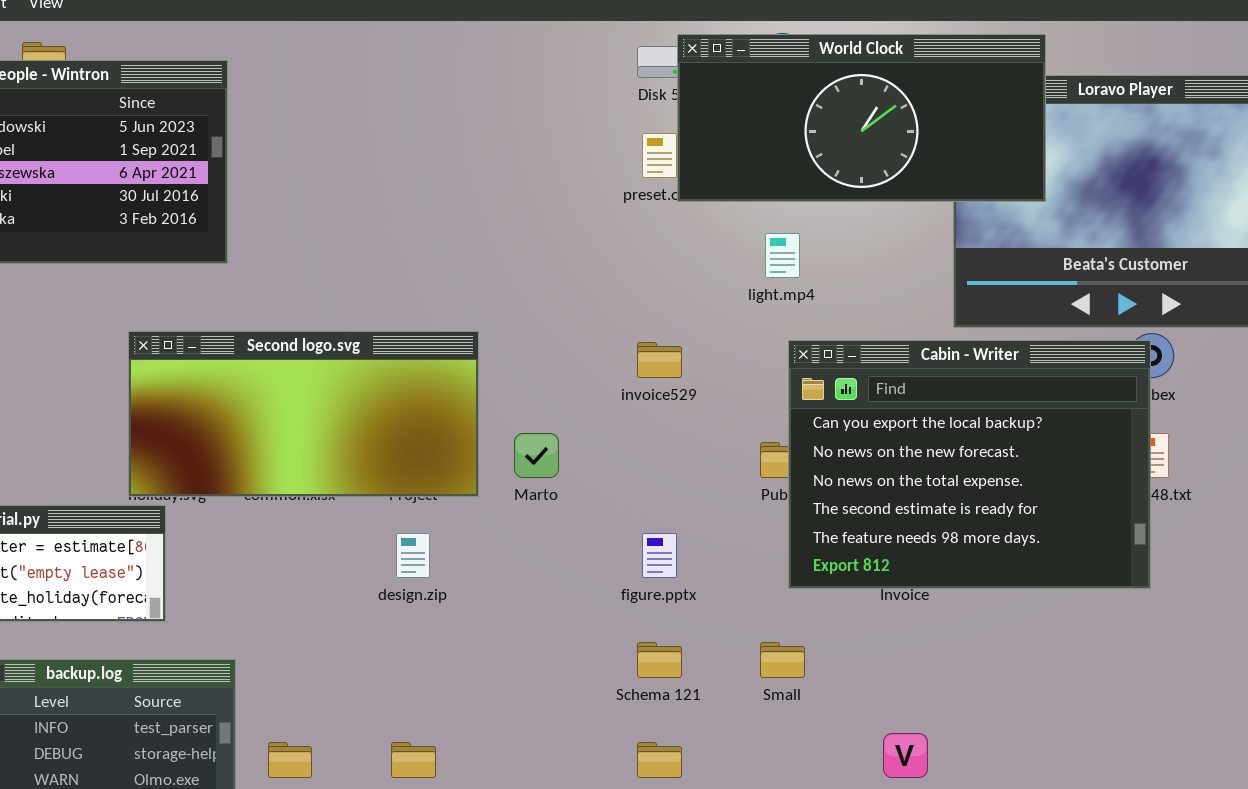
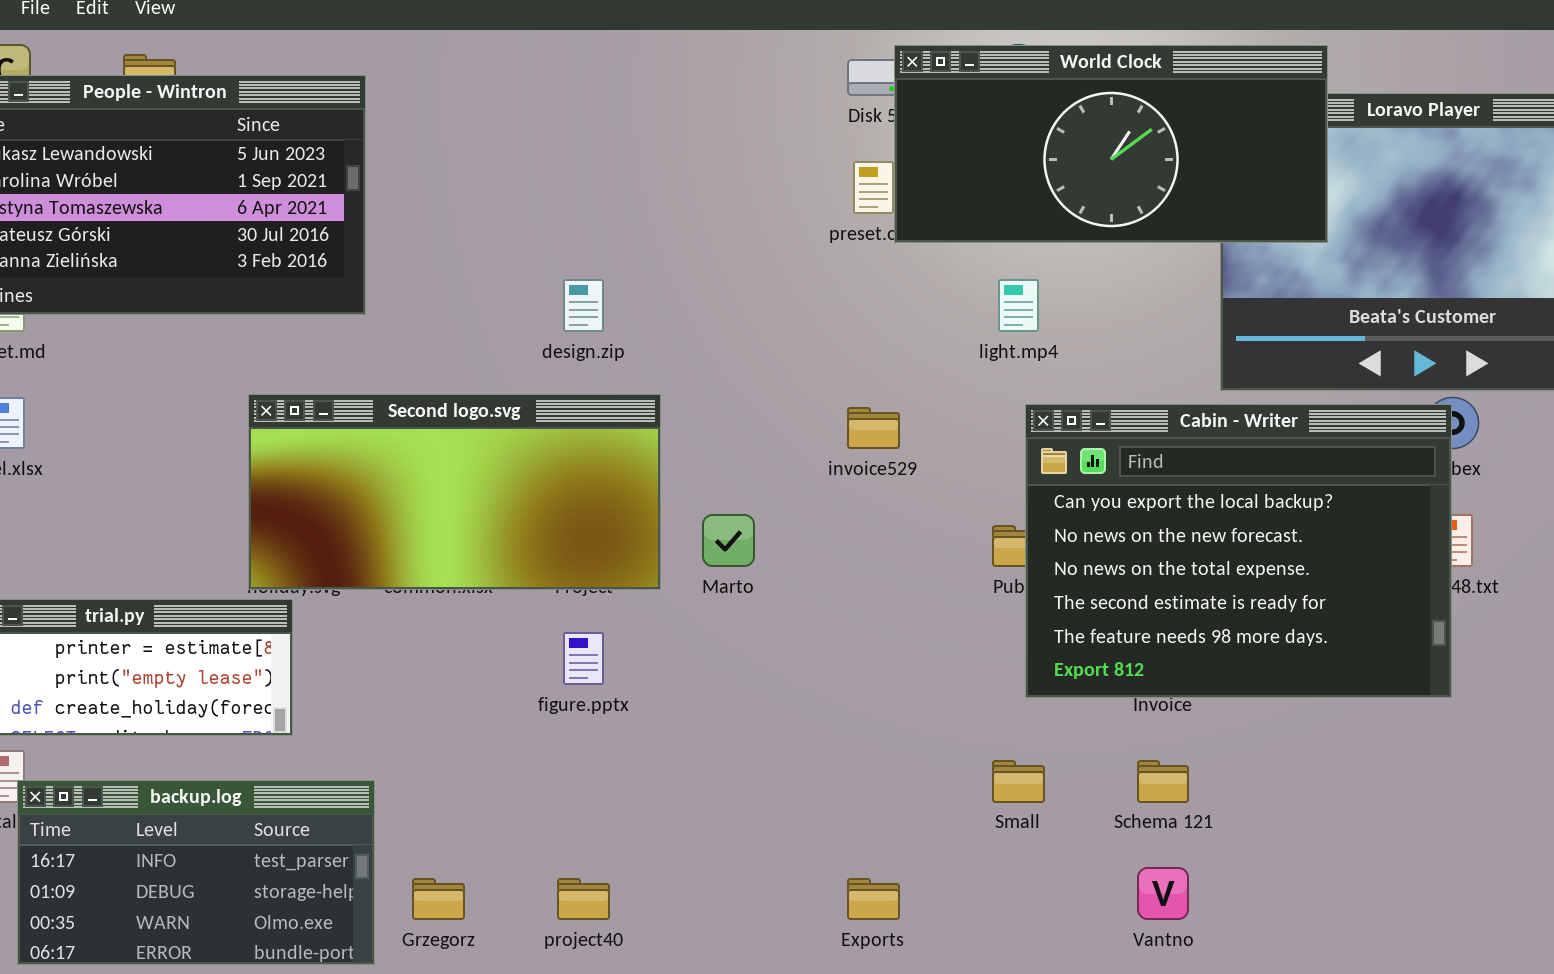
design.zip: [396,533,430,578] -> [563,279,604,332], moved
figure.pptx: [642,533,677,578] -> [563,632,604,685], moved
Schema 121: [637,642,682,678] -> [1137,760,1189,803], moved

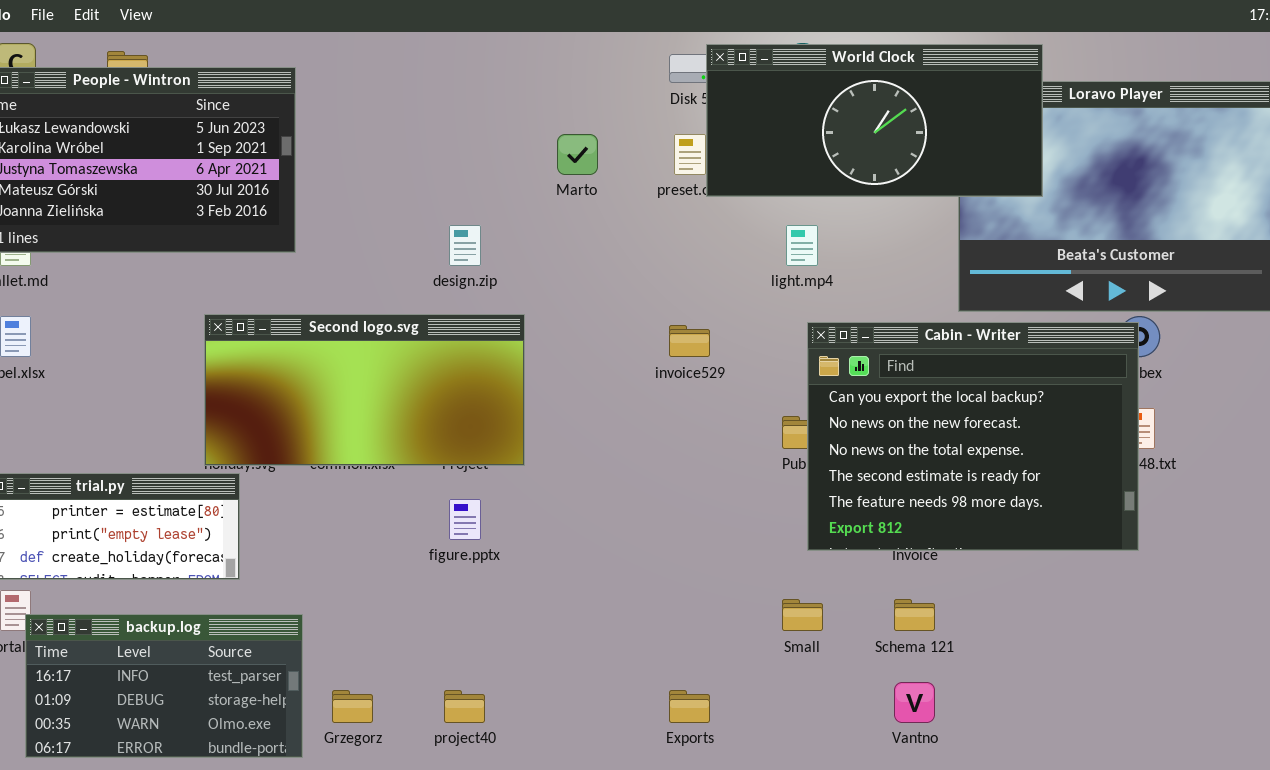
Marto: [702,514,755,567] -> [557,134,598,175], moved

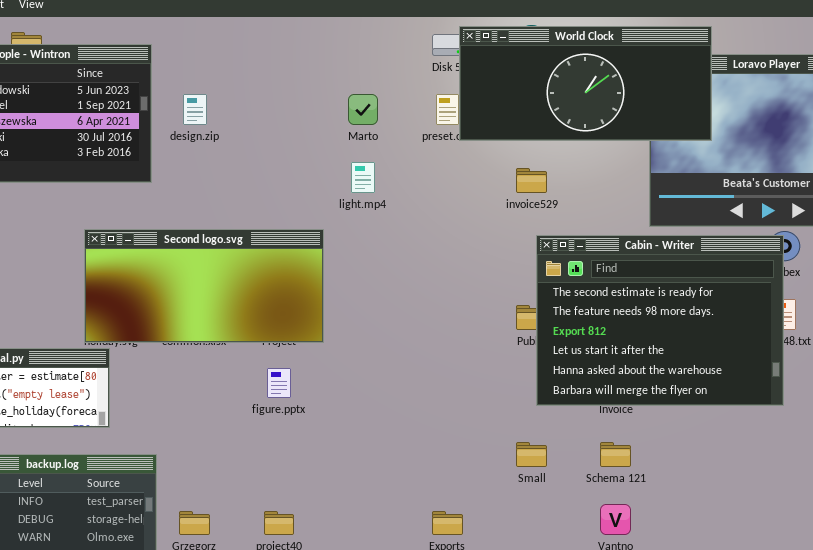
design.zip: [449,225,481,266] -> [183,94,207,125], moved
light.mp4: [786,225,818,266] -> [351,162,375,193], moved
Cabin - Writer: [807,322,1139,551] -> [536,235,784,406], scrolled down 3 rows
invoice529: [669,325,710,357] -> [516,168,547,193], moved

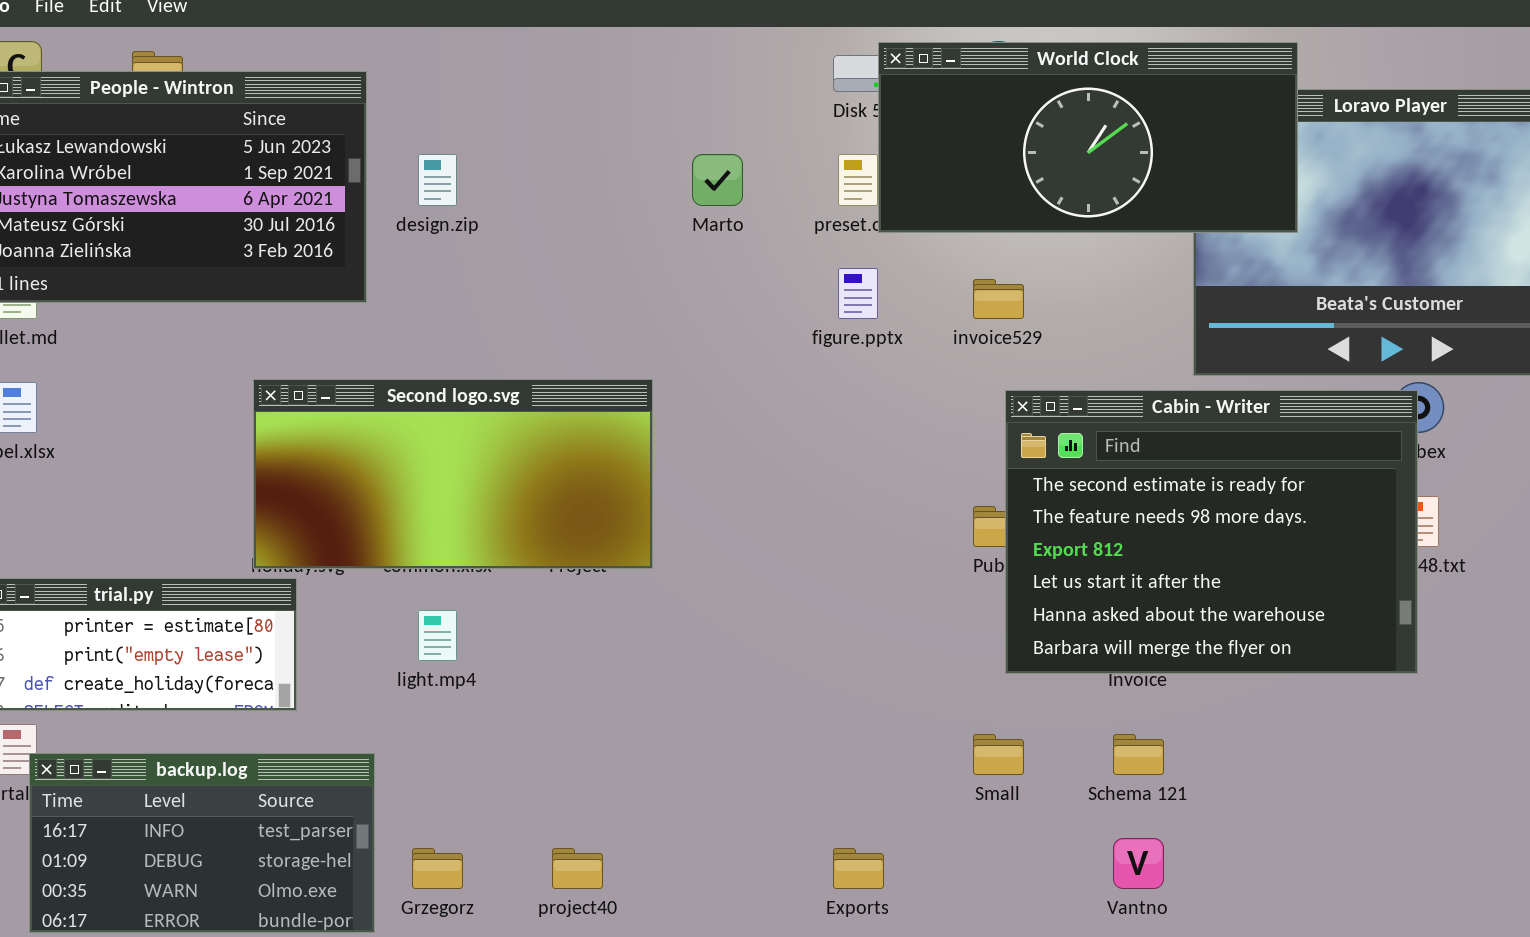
light.mp4: [351,162,375,193] -> [418,610,457,661], moved
figure.pptx: [267,368,291,398] -> [838,268,878,319], moved

